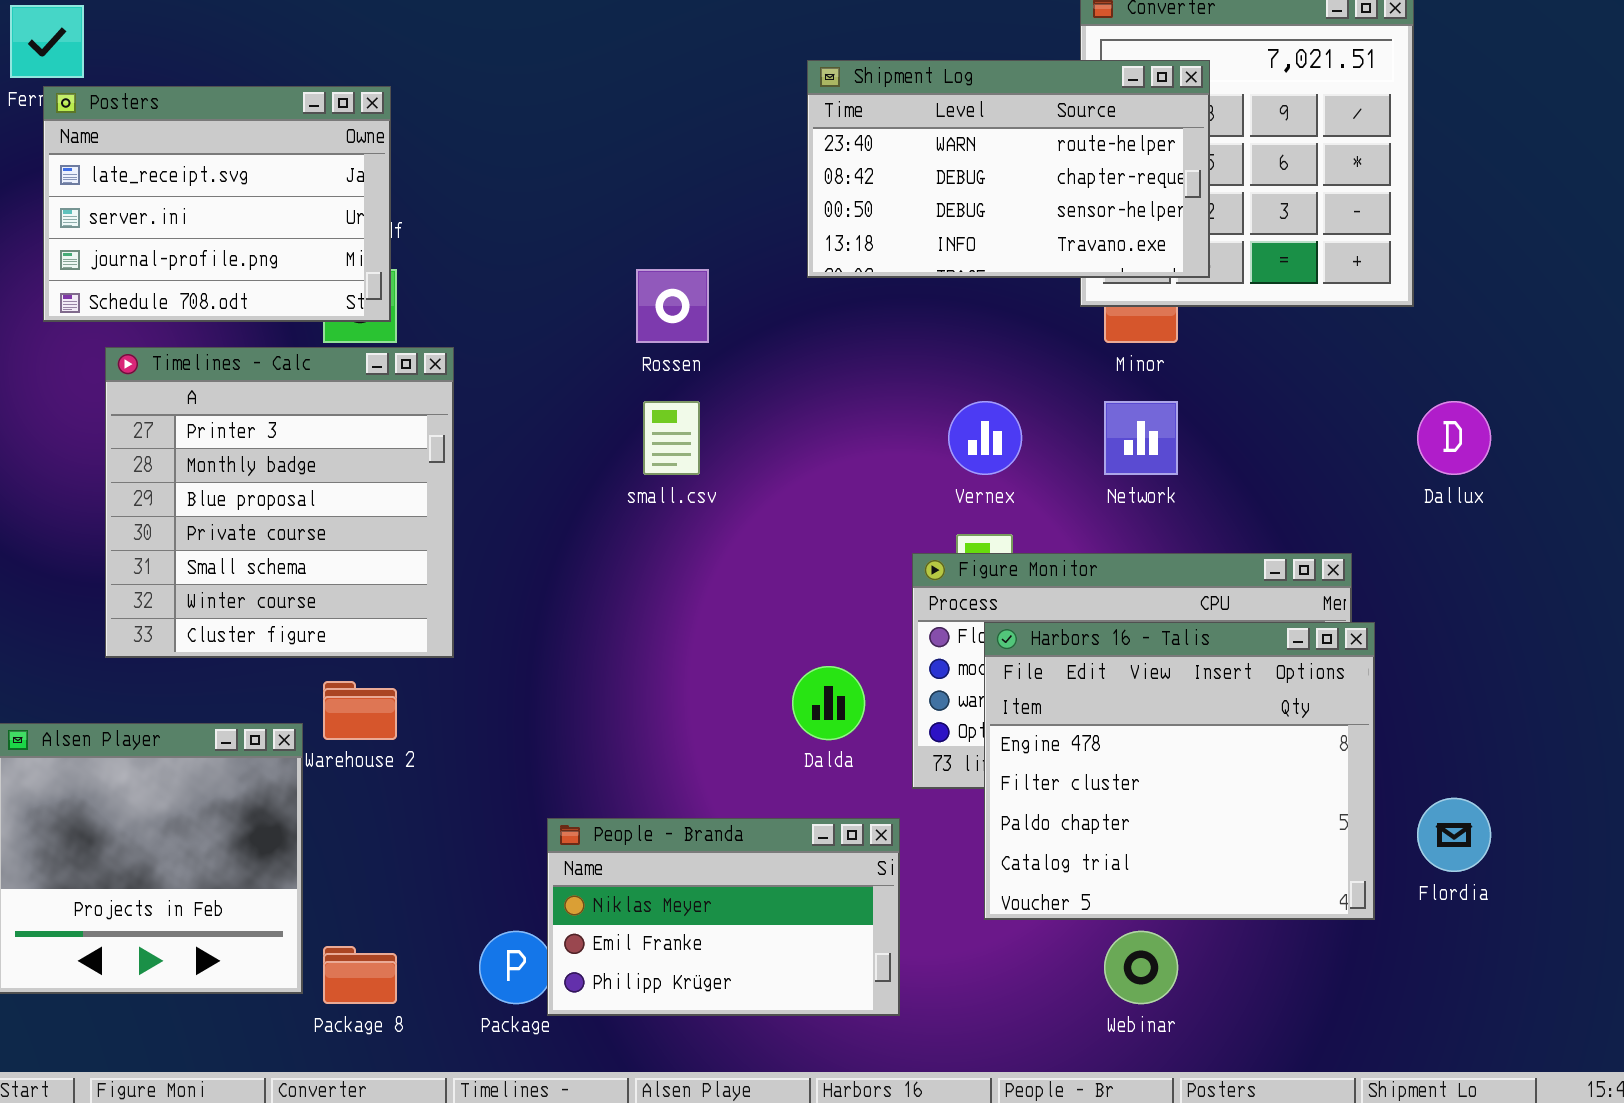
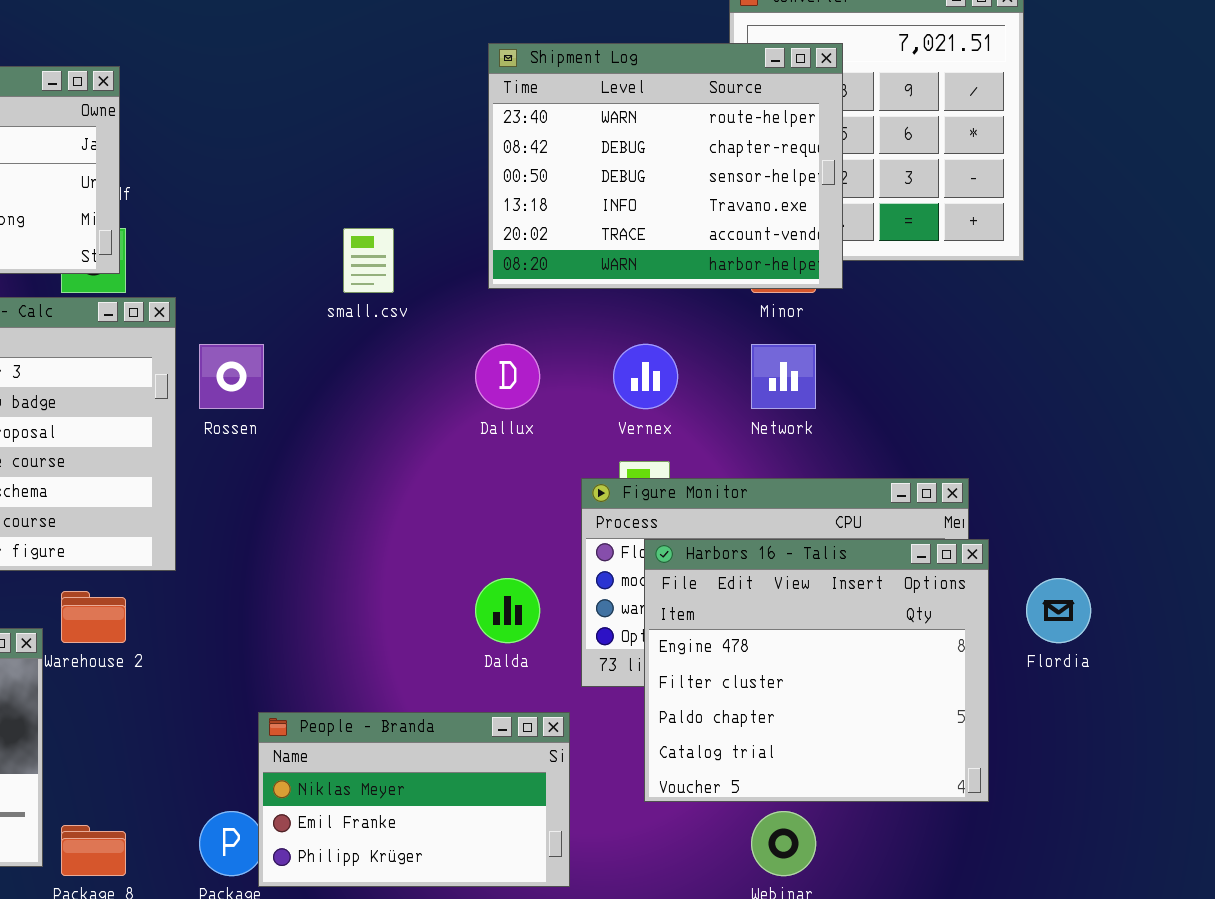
Shipment Log: [807,60,1210,278] -> [488,43,843,289], resized
Rossen: [636,269,709,343] -> [199,344,264,409], moved
small.csv: [643,401,700,475] -> [343,228,394,293], moved
Dallux: [1417,401,1491,475] -> [475,344,540,409], moved
Flordia: [1417,798,1491,872] -> [1026,578,1091,643], moved

